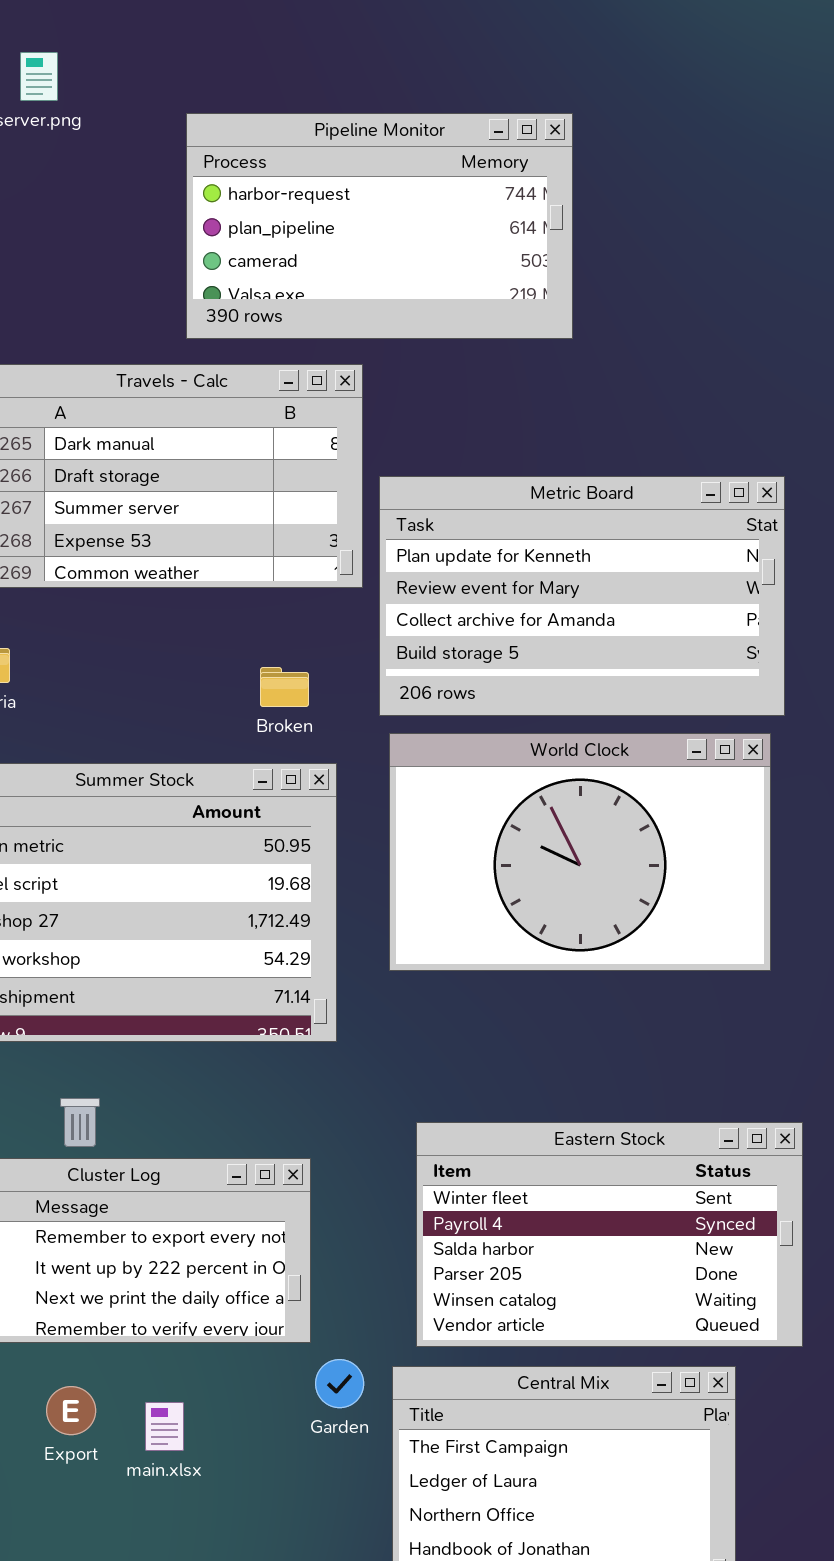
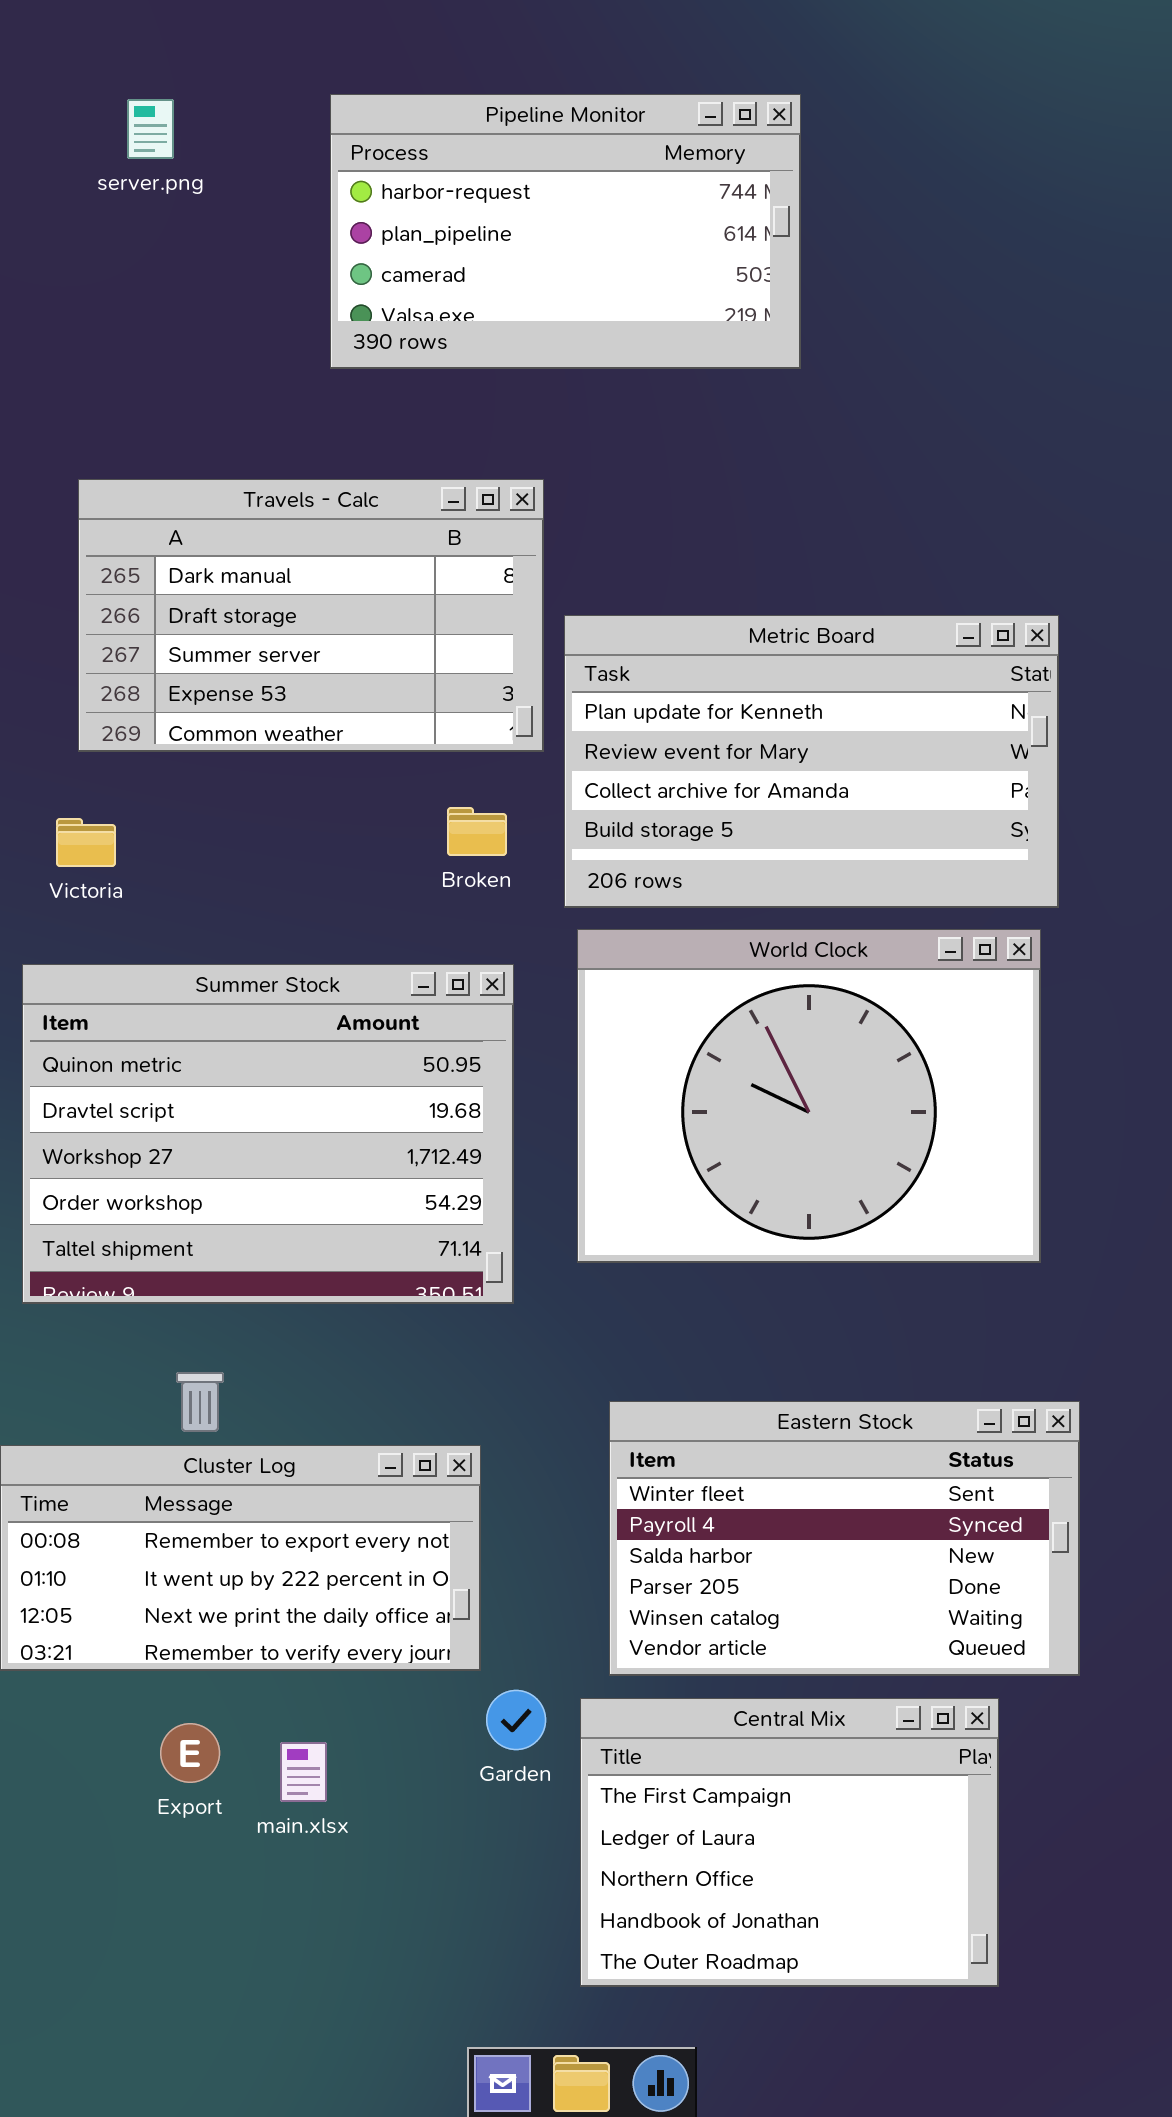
Pipeline Monitor: [186,113,573,339] -> [330,94,801,369], moved
Broken: [260,667,309,707] -> [447,807,507,856], moved
World Clock: [389,733,771,971] -> [577,929,1041,1263], resized

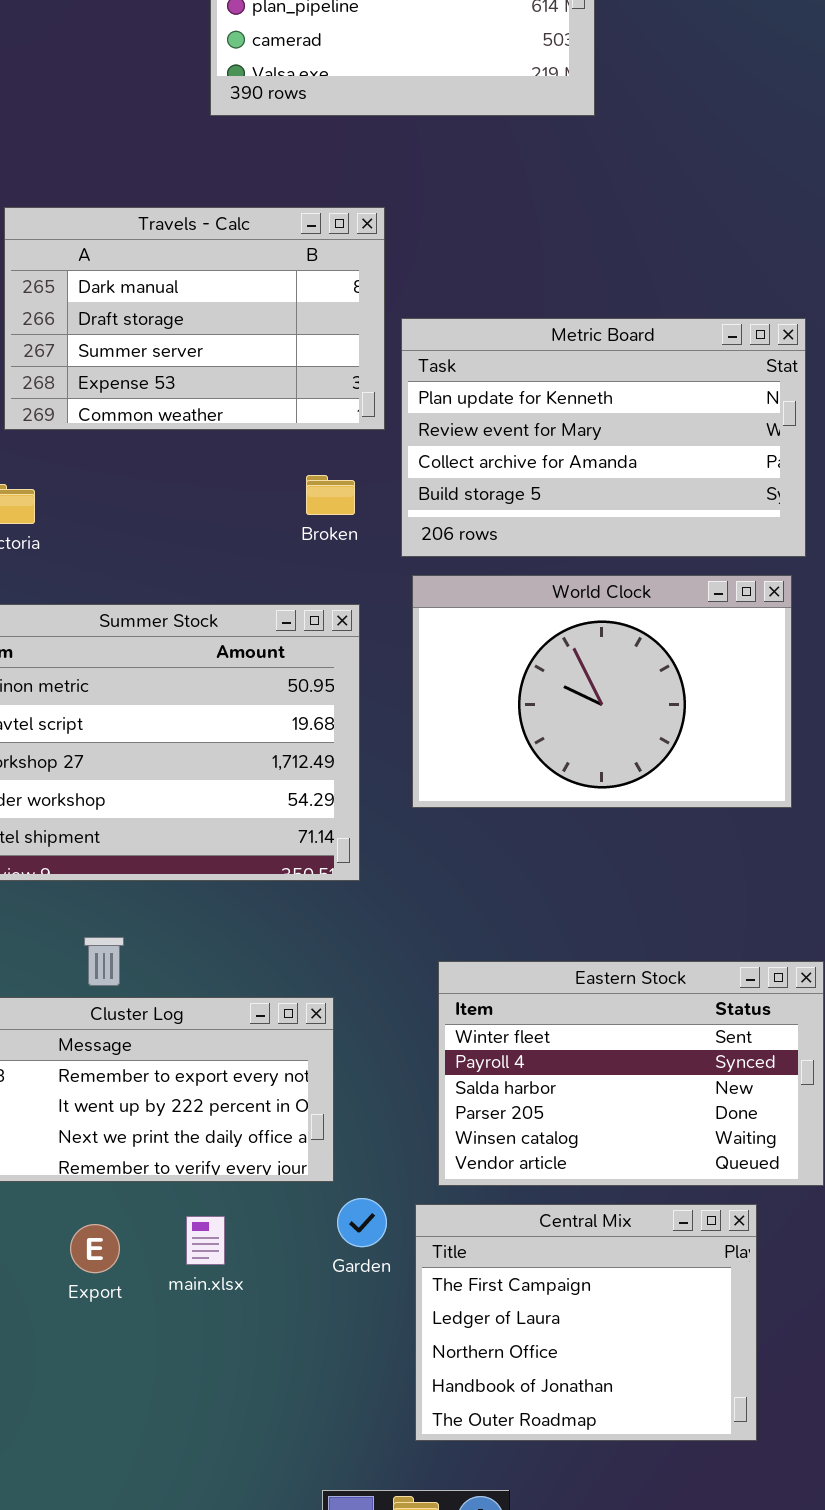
World Clock: [577,929,1041,1263] -> [412,575,792,808], resized
main.xlsx: [280,1742,327,1802] -> [186,1216,225,1265], moved

